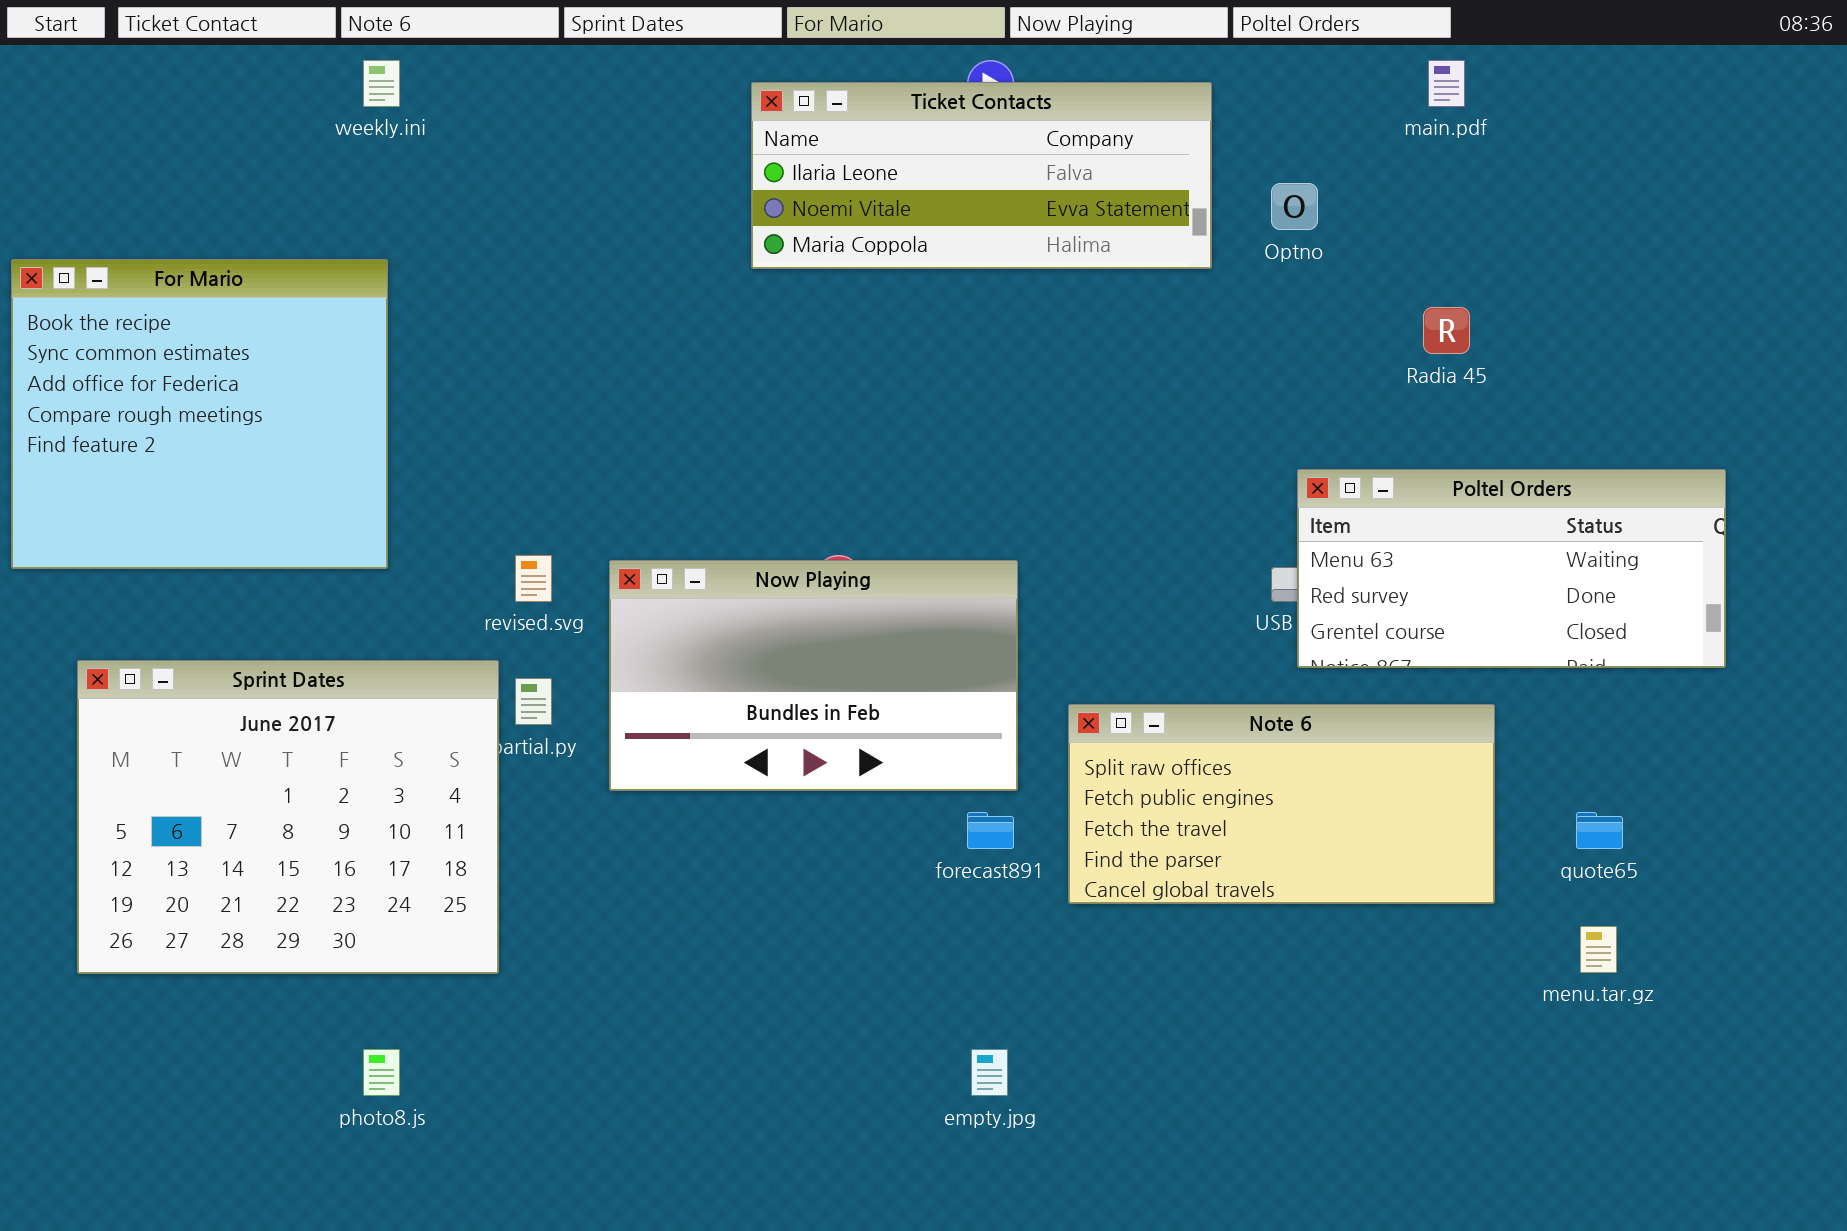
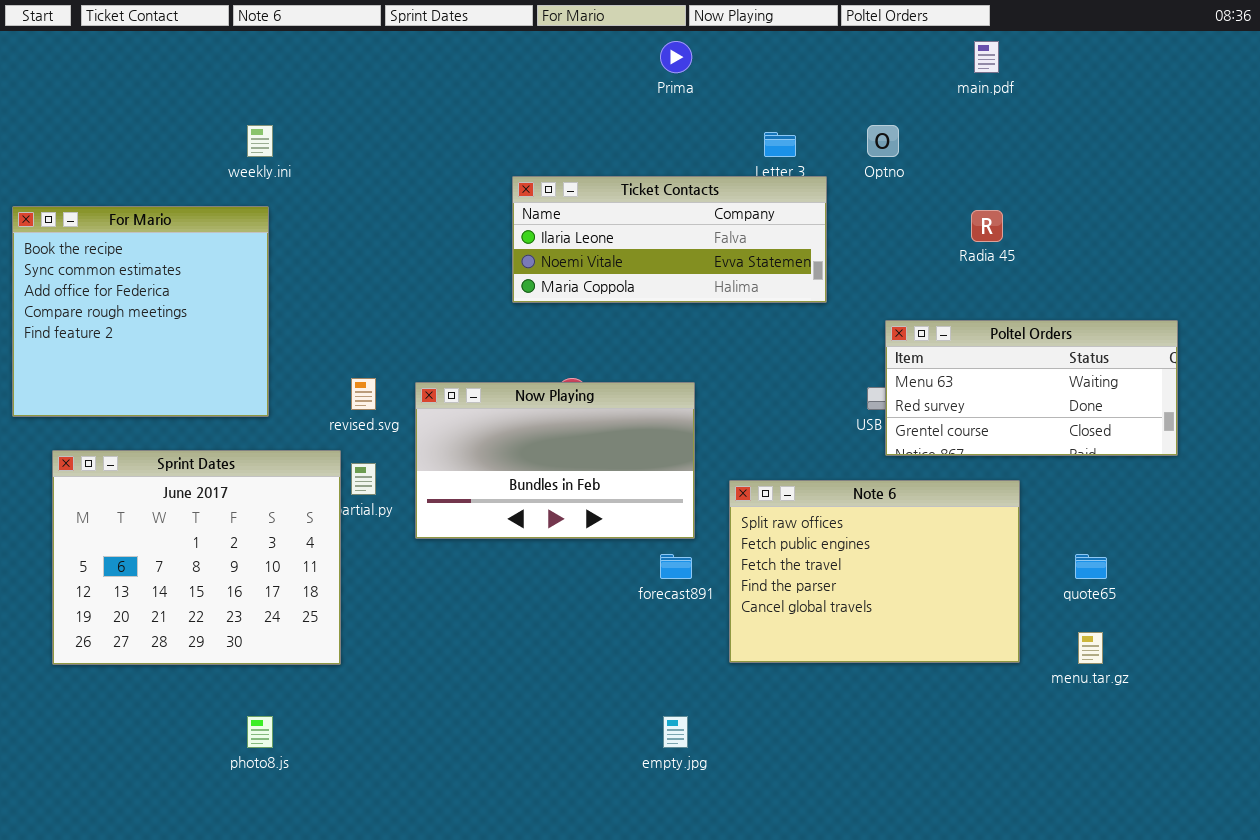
weekly.ini: [363,60,400,107] -> [247,125,273,157], moved
Ticket Contacts: [751,82,1212,269] -> [512,176,827,303], moved
For Mario: [11,259,388,569] -> [12,206,269,417], moved
Note 6: [1068,704,1495,904] -> [729,480,1020,663], resized

